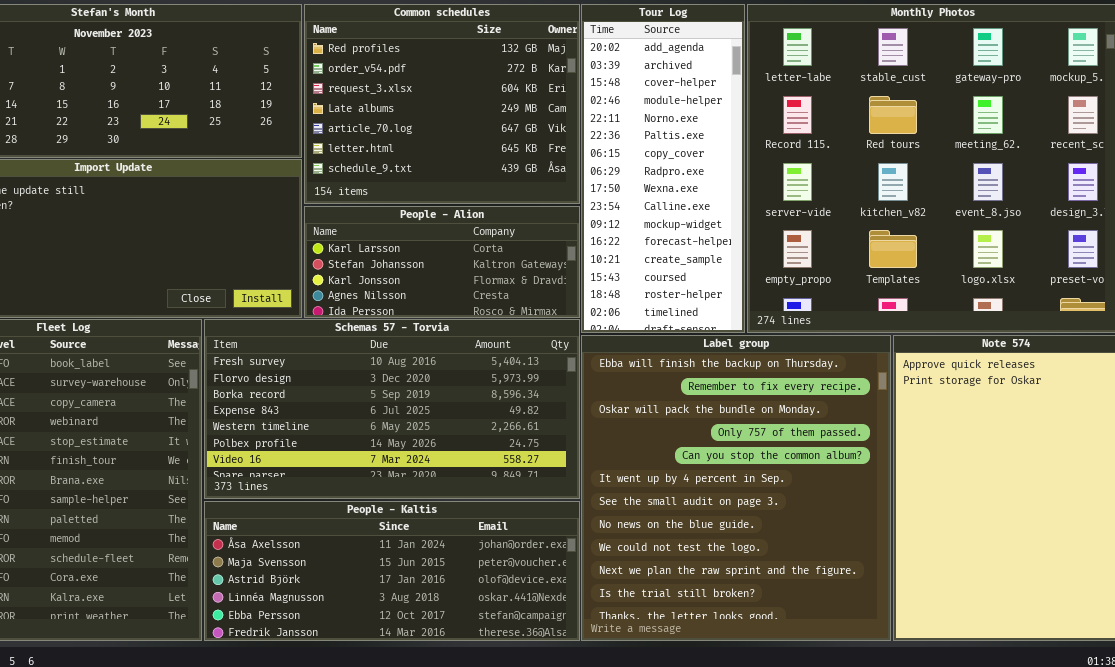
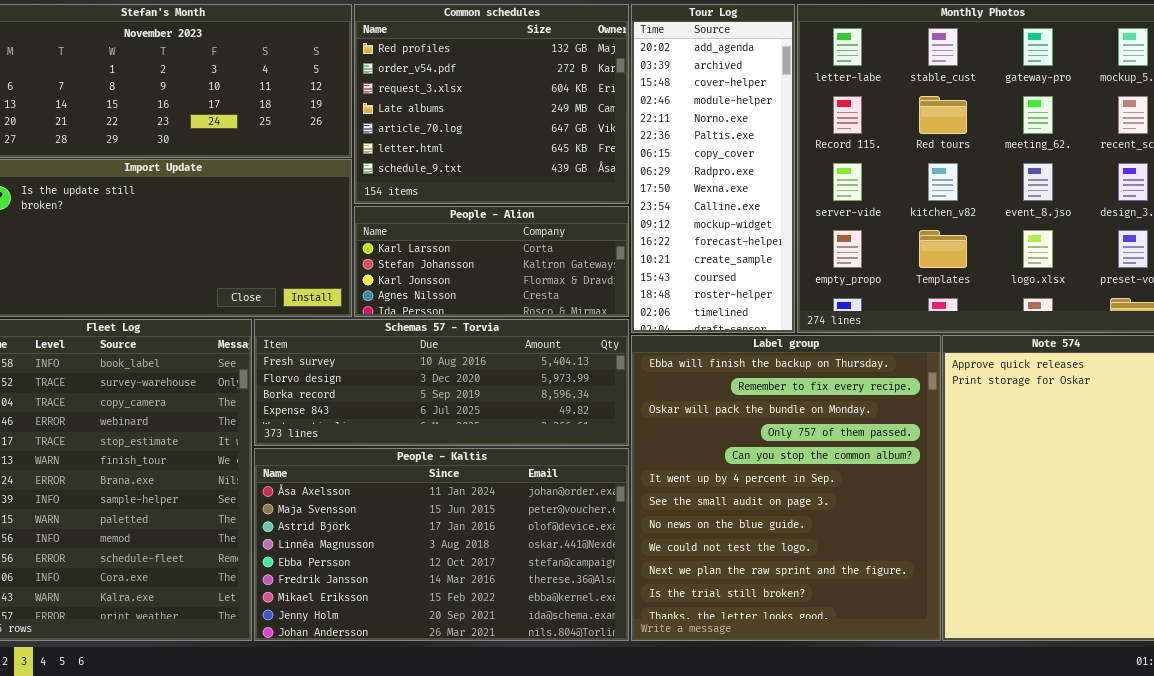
Schemas 57 - Torvia: [204,319,580,499] -> [254,319,629,446], resized
People - Kaltis: [204,501,580,641] -> [254,448,629,641], resized

